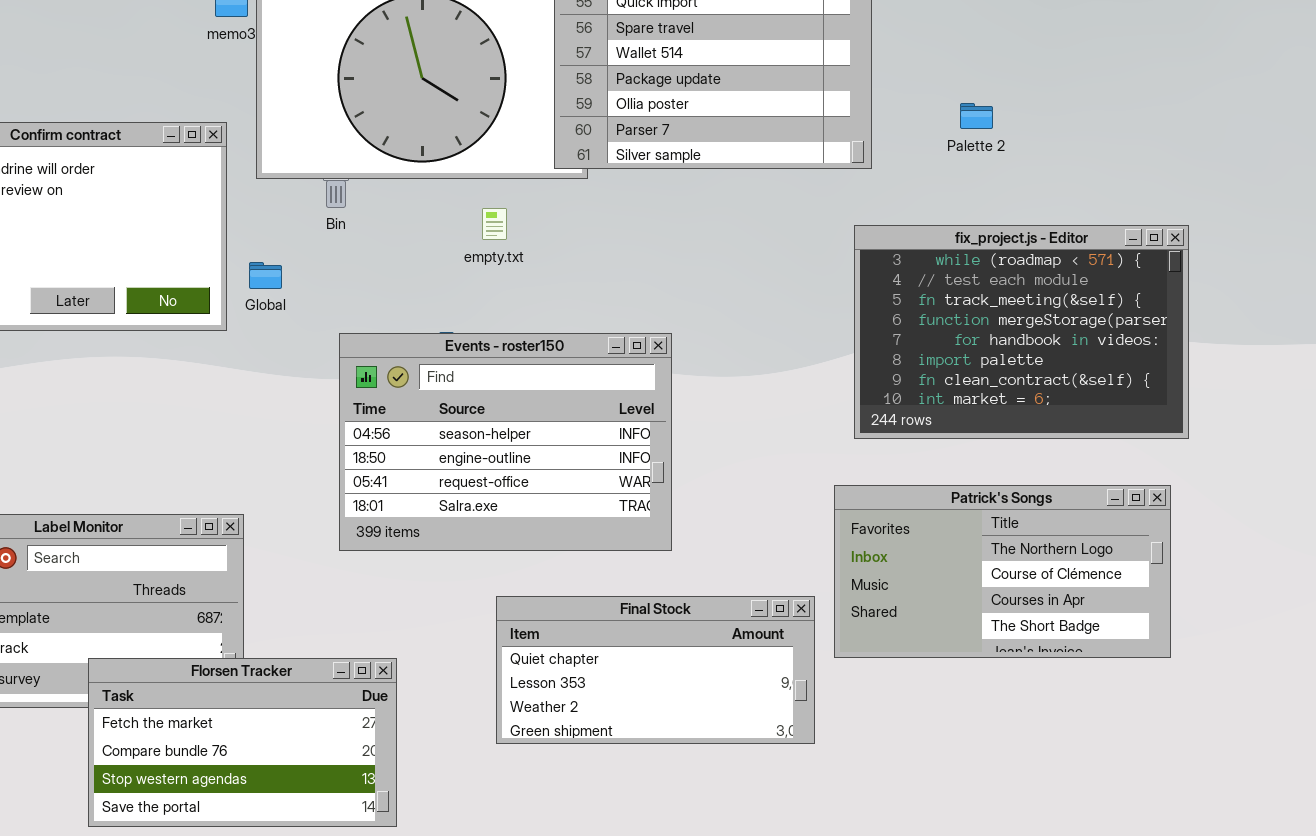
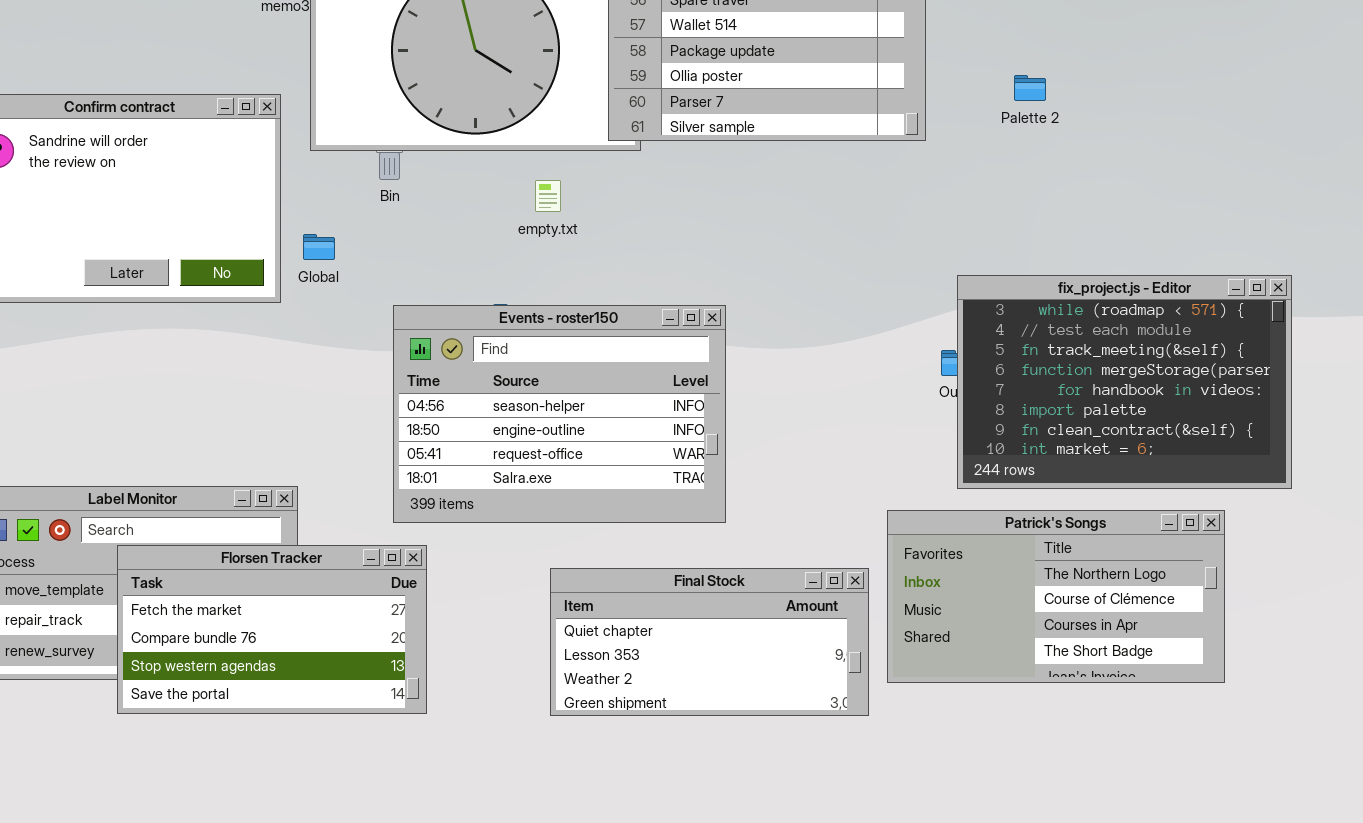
fix_project.js - Editor: [854,225,1189,439] -> [957,275,1292,489], moved
Patrick's Songs: [834,485,1171,658] -> [887,510,1225,683], moved
Florsen Tracker: [88,658,397,827] -> [117,545,427,714], moved

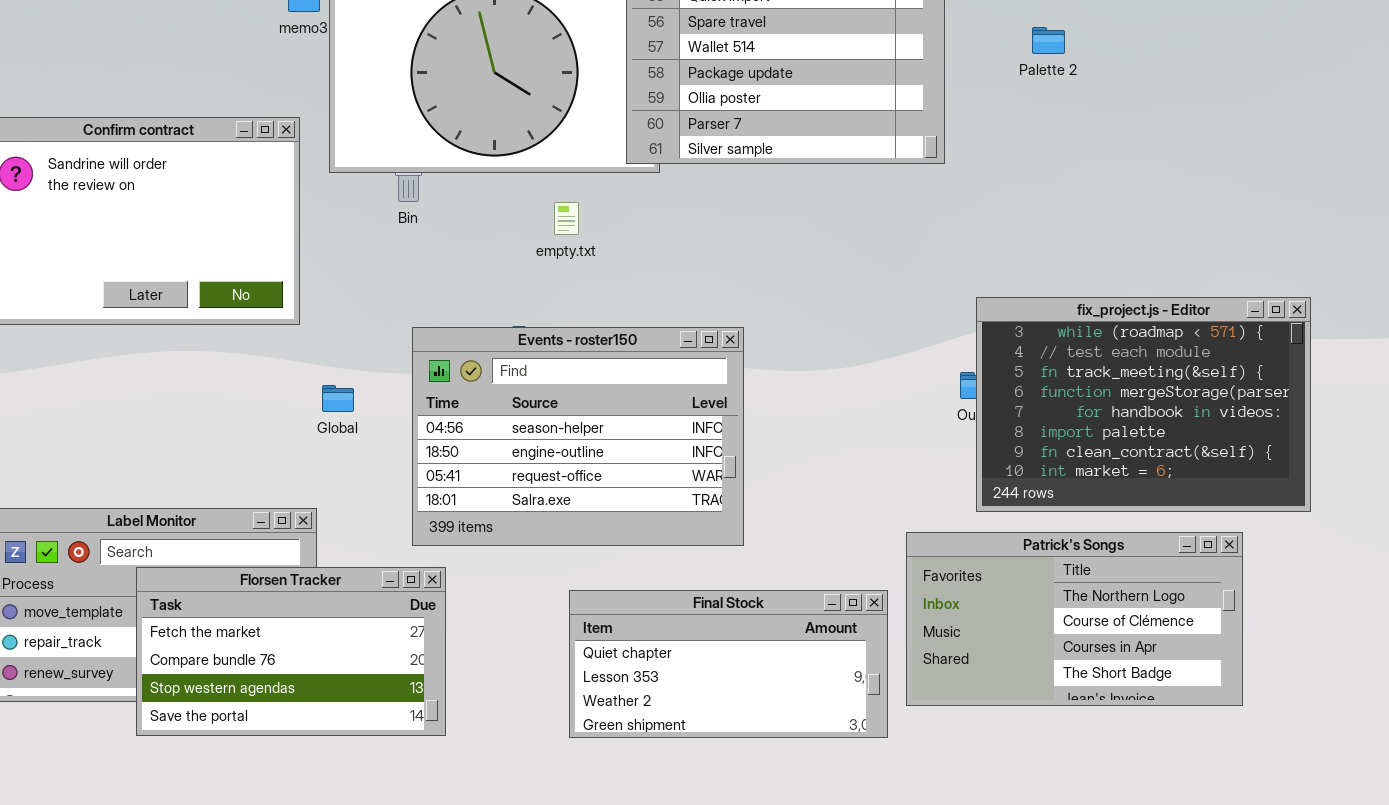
Palette 2: [1014,75,1046,101] -> [1032,27,1065,54], moved
Global: [303,234,335,260] -> [322,385,354,412], moved

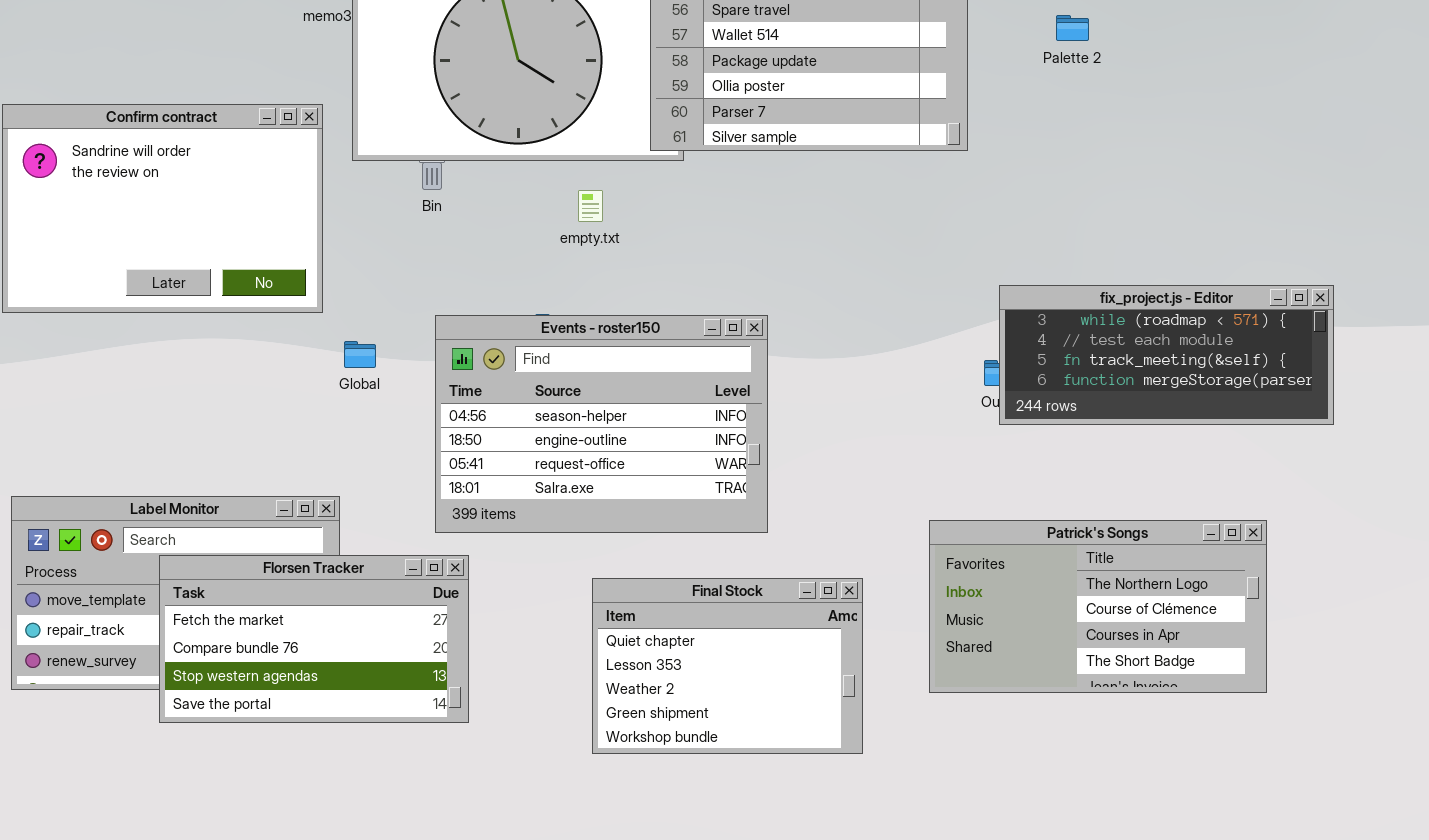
fix_project.js - Editor: [976,297,1311,512] -> [999,285,1334,425], resized
Global: [322,385,354,412] -> [344,341,376,368], moved
Final Stock: [569,590,888,738] -> [592,578,863,754], resized

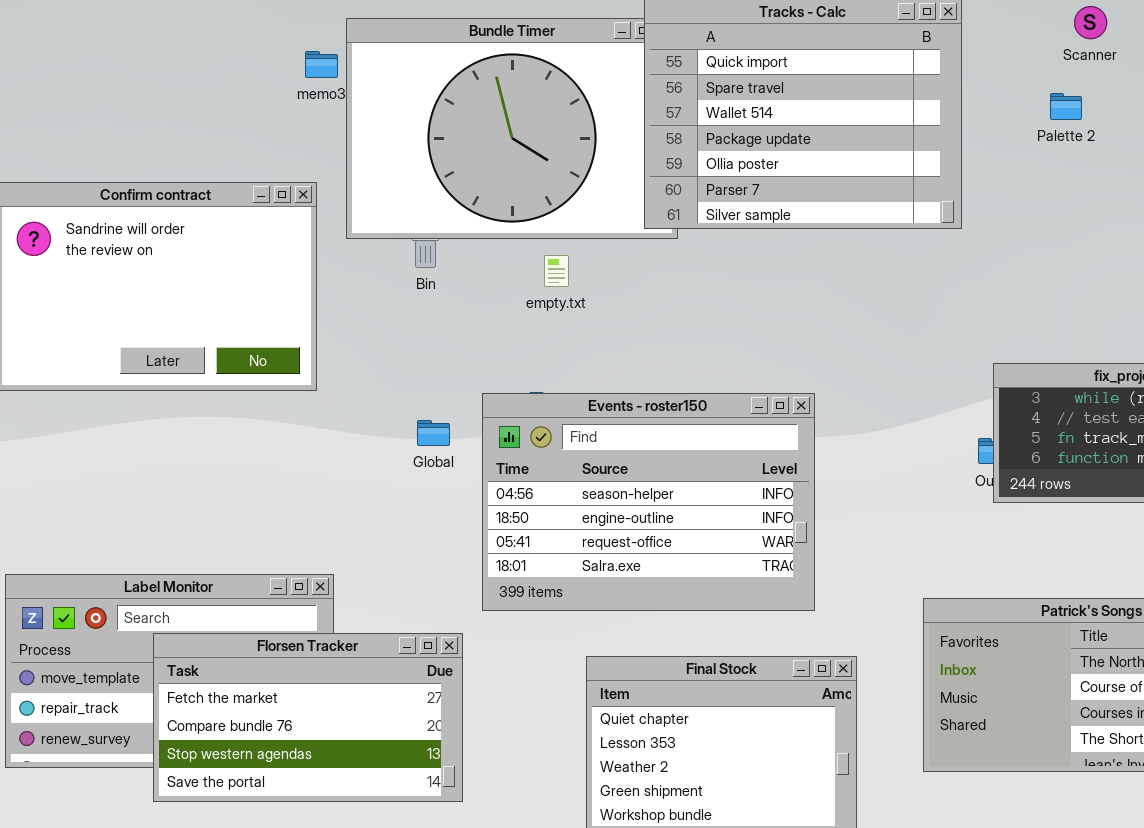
empty.txt: [578,190,603,222] -> [544,255,569,287], moved
Events - roster150: [435,315,768,533] -> [482,393,815,611], moved
Global: [344,341,376,368] -> [417,420,450,446], moved

